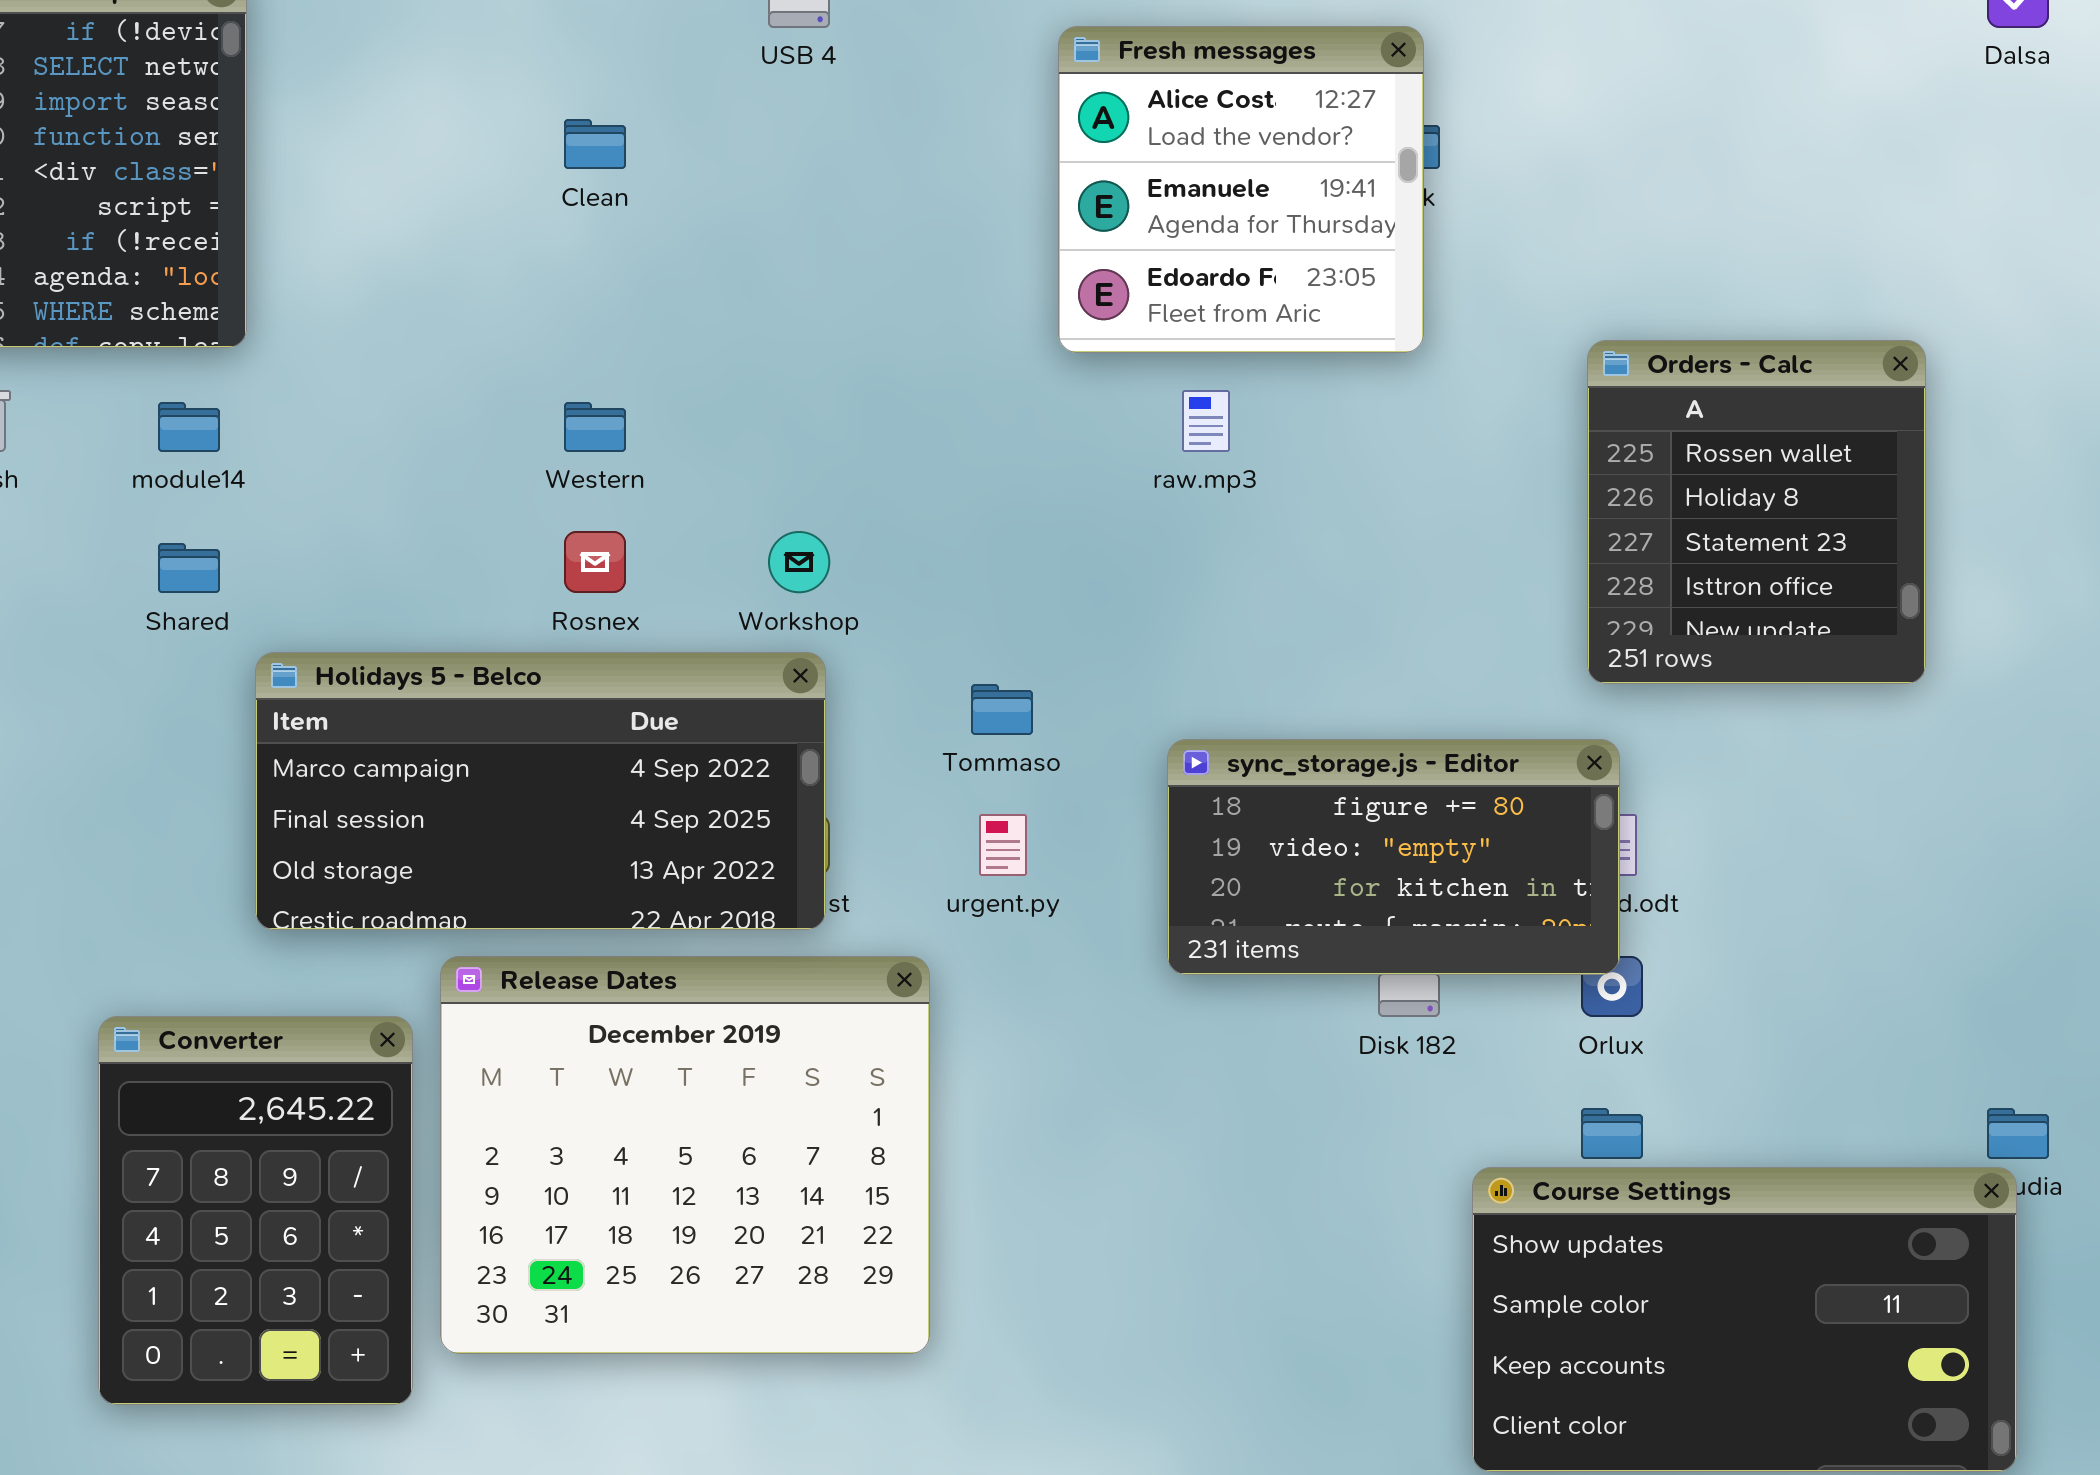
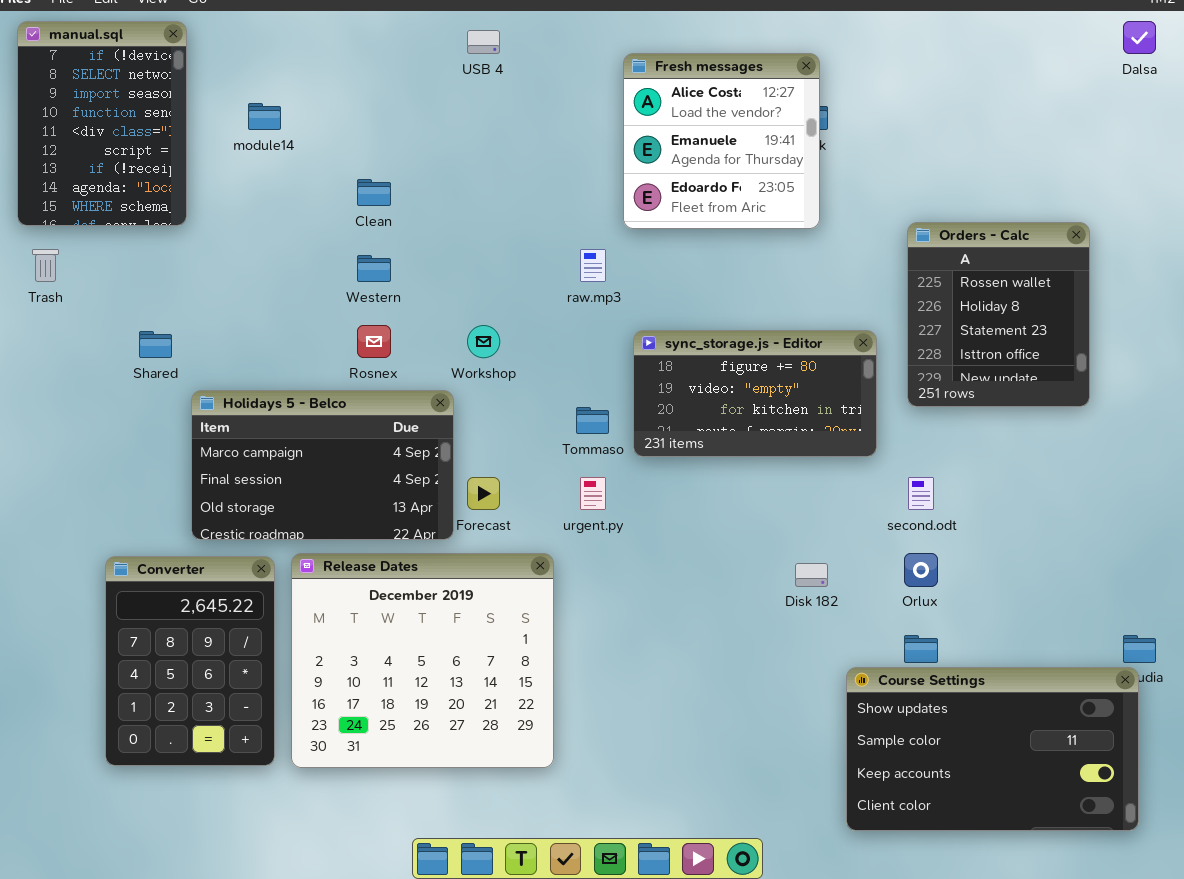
Clean: [564,119,626,169] -> [357,179,391,206], moved
raw.mp3: [1182,390,1230,452] -> [580,249,606,282], moved
module14: [158,402,220,452] -> [248,103,281,130], moved
Holidays 5 - Belco: [255,652,826,930] -> [191,390,454,540], resized
sync_storage.js - Editor: [1167,739,1620,975] -> [633,330,877,457], moved
Converter: [98,1016,413,1405] -> [105,556,275,766], moved

